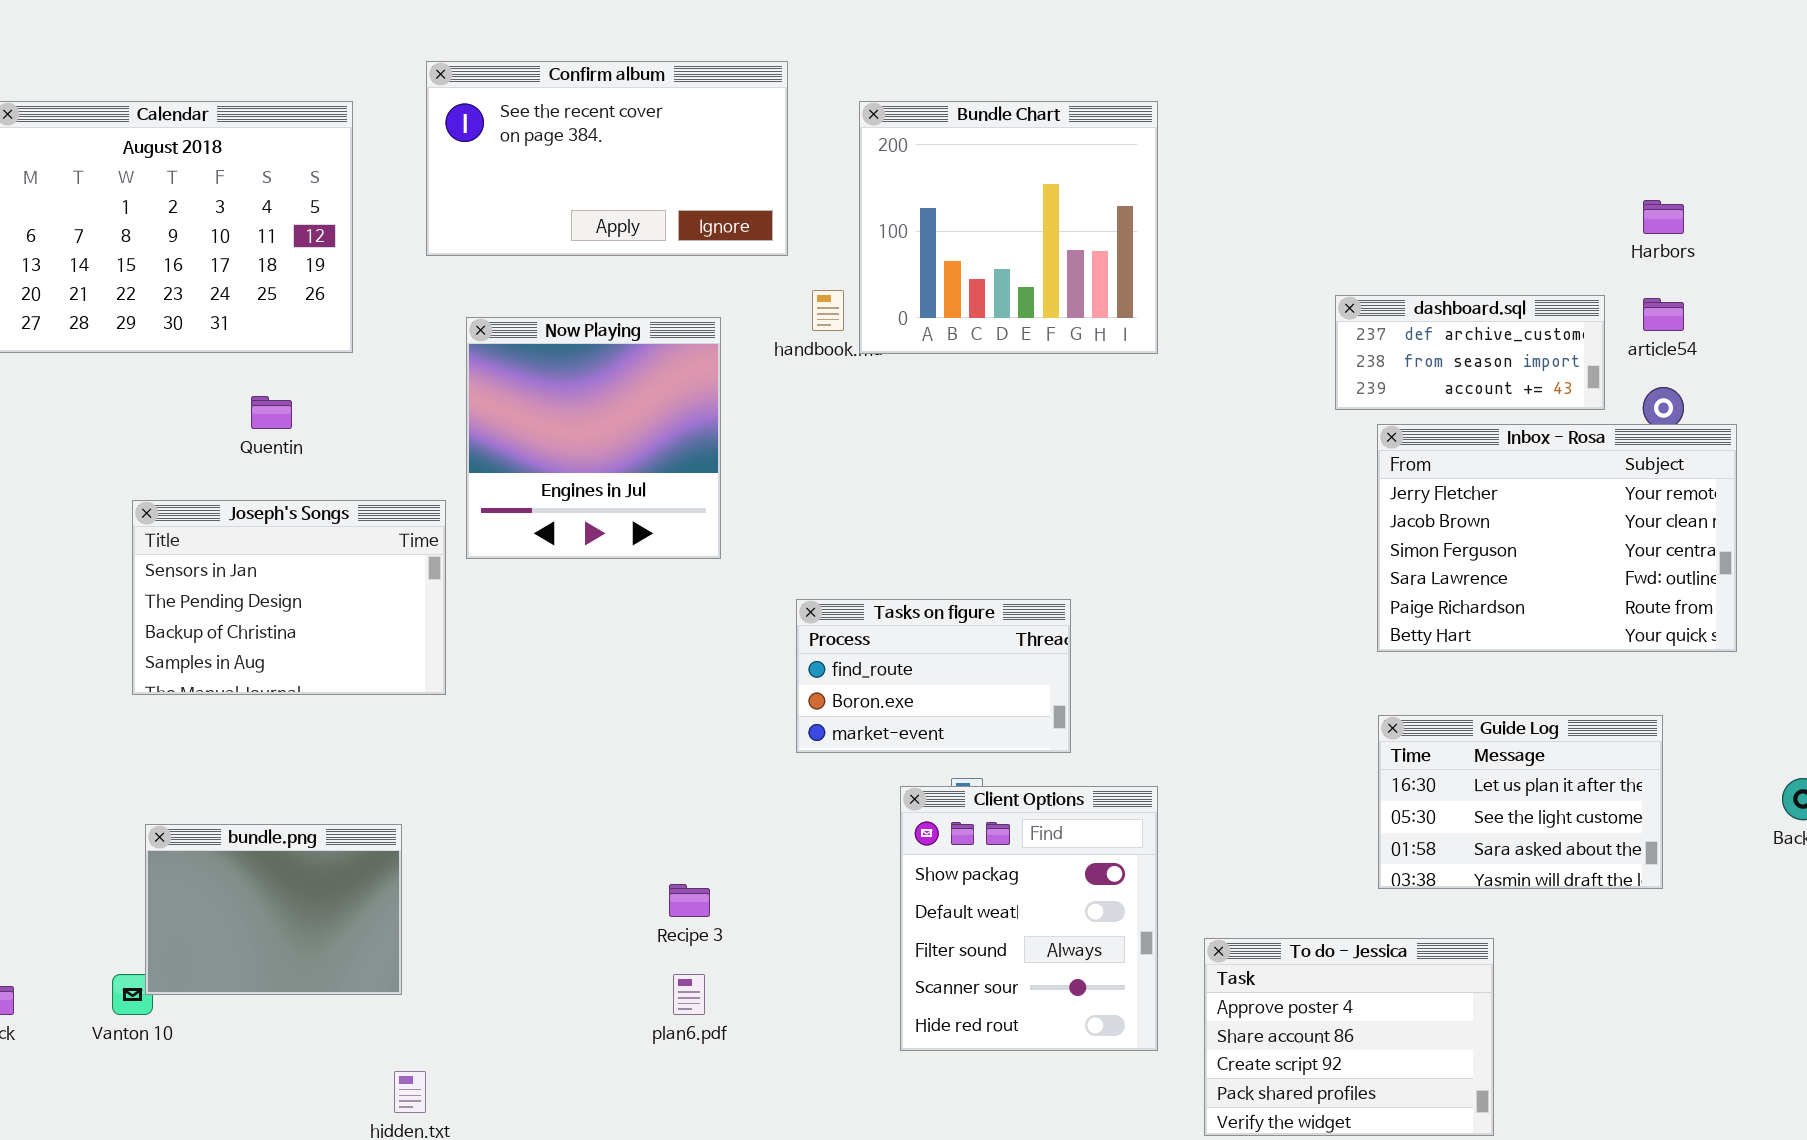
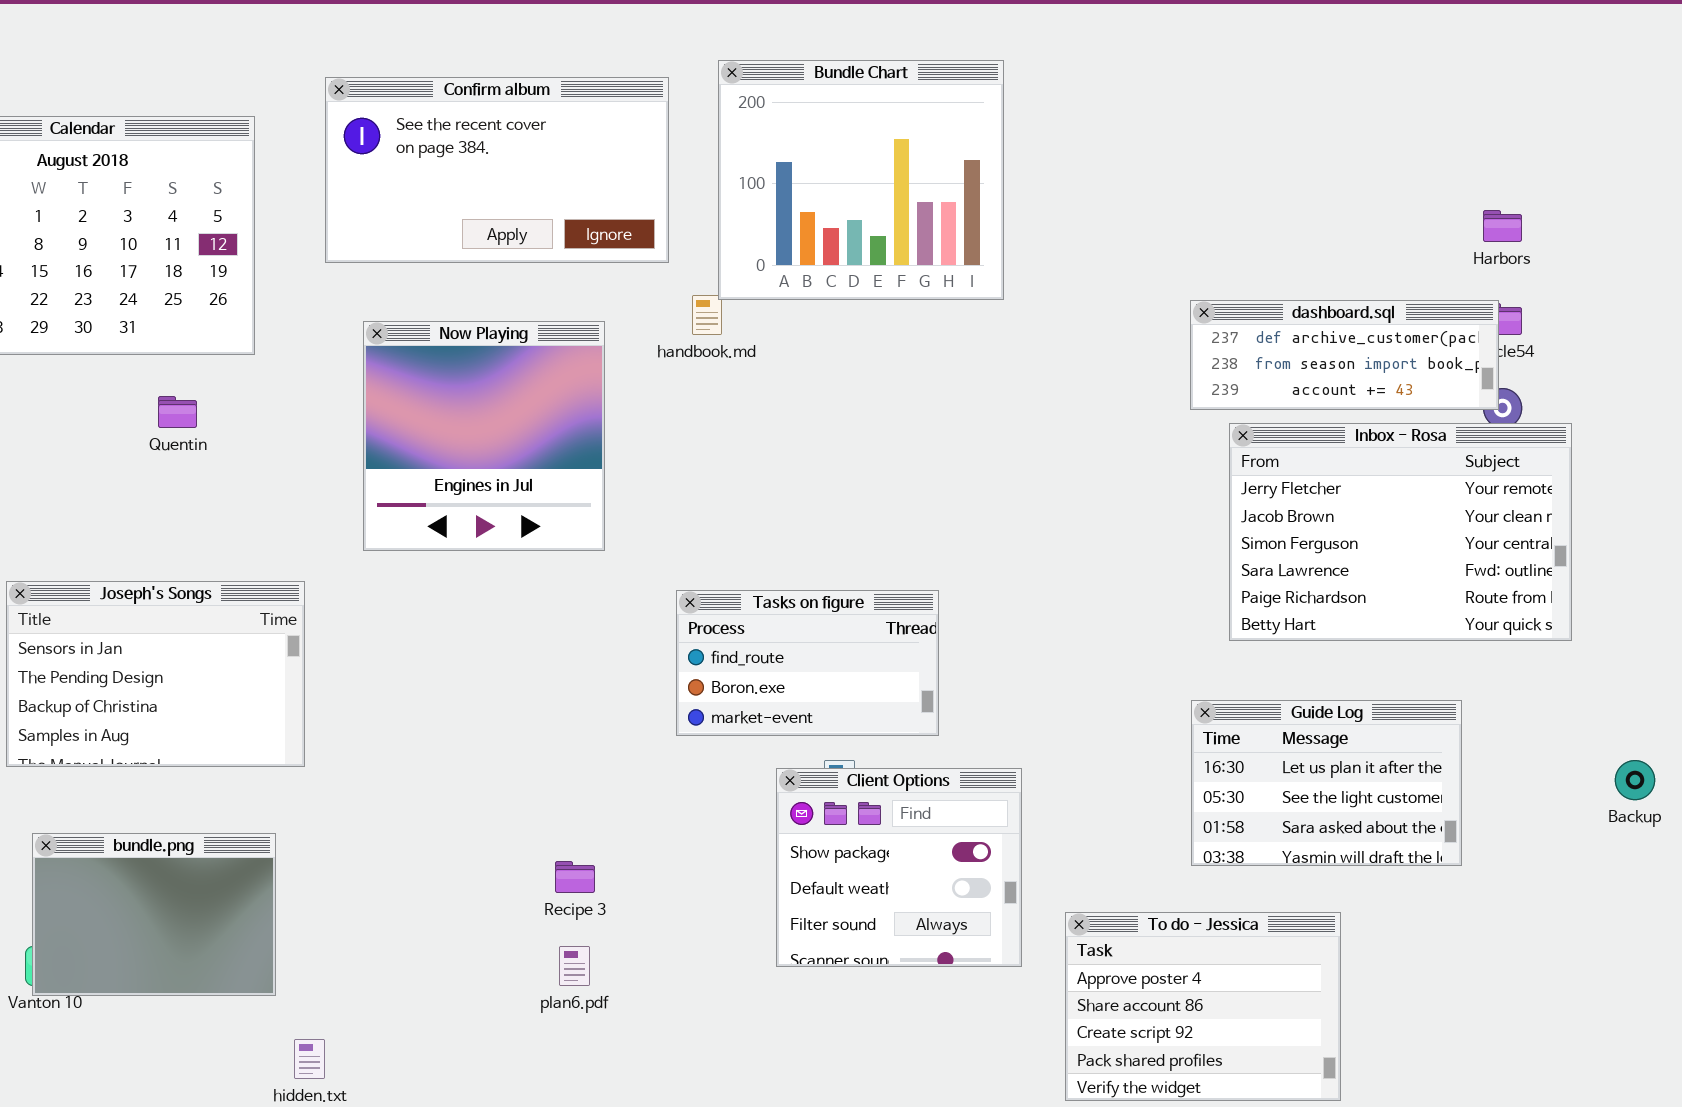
Bundle Chart: [859,101,1158,354] -> [718,60,1004,300], moved
dashboard.sql: [1335,295,1605,410] -> [1190,300,1499,410], resized
Joseph's Songs: [132,500,446,695] -> [6,581,305,767], moved
Guide Log: [1378,715,1663,889] -> [1191,700,1462,866], moved
Client Options: [900,786,1158,1051] -> [776,768,1022,967], resized
bundle.png: [145,824,402,995] -> [32,833,276,996], moved

